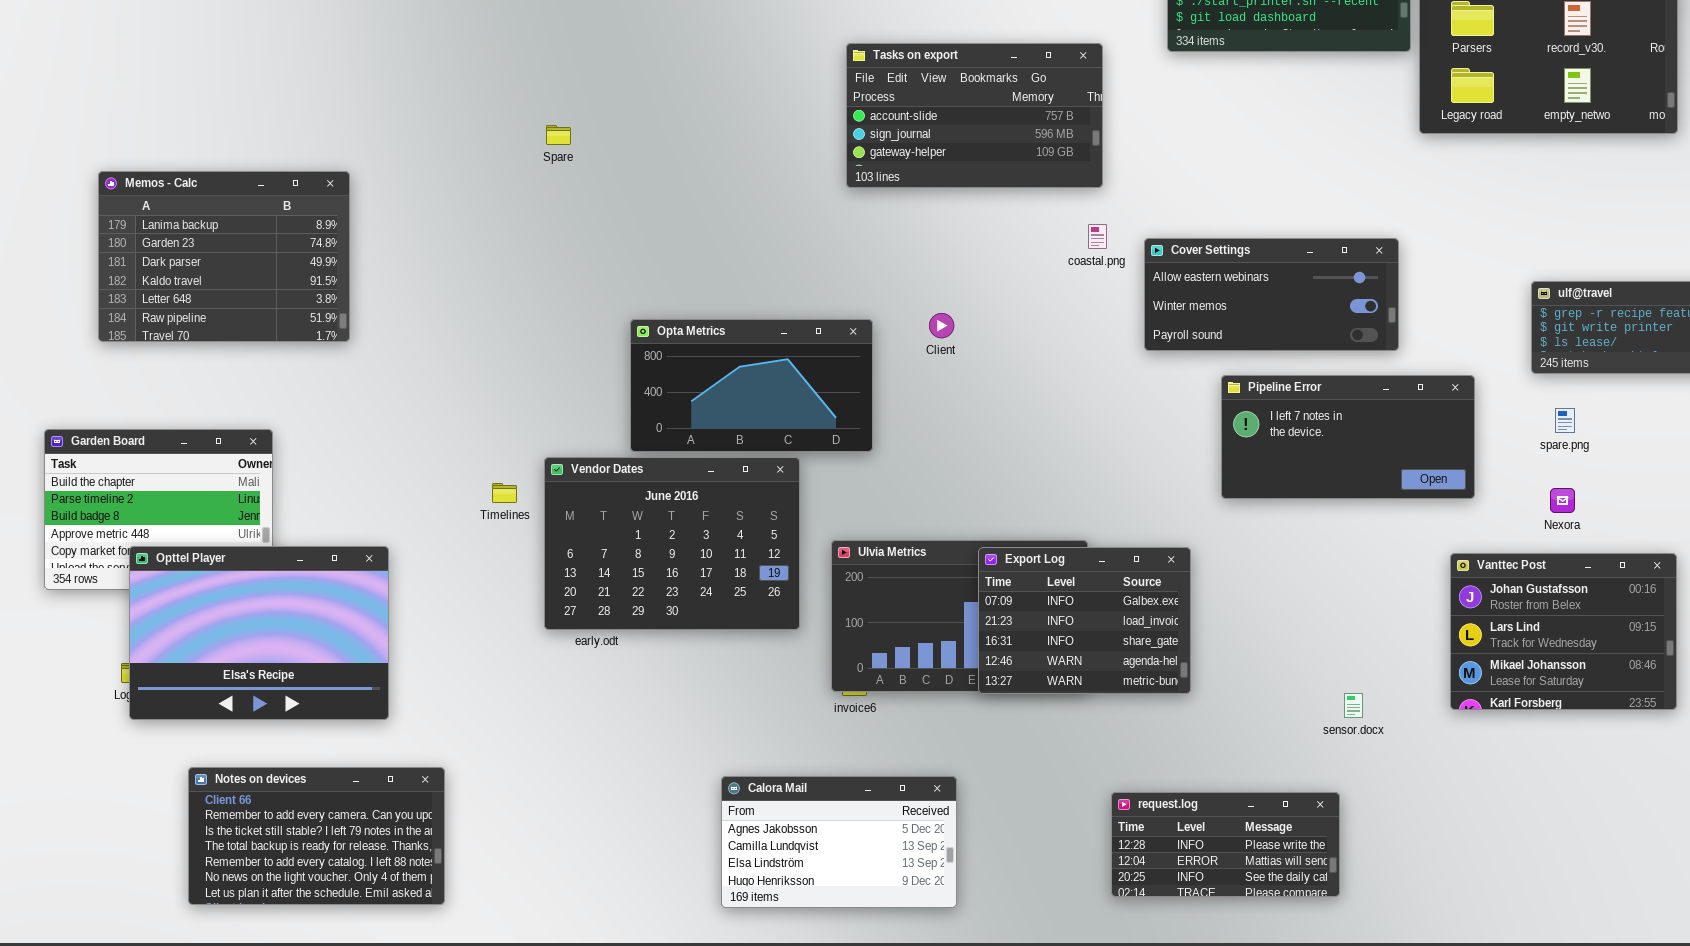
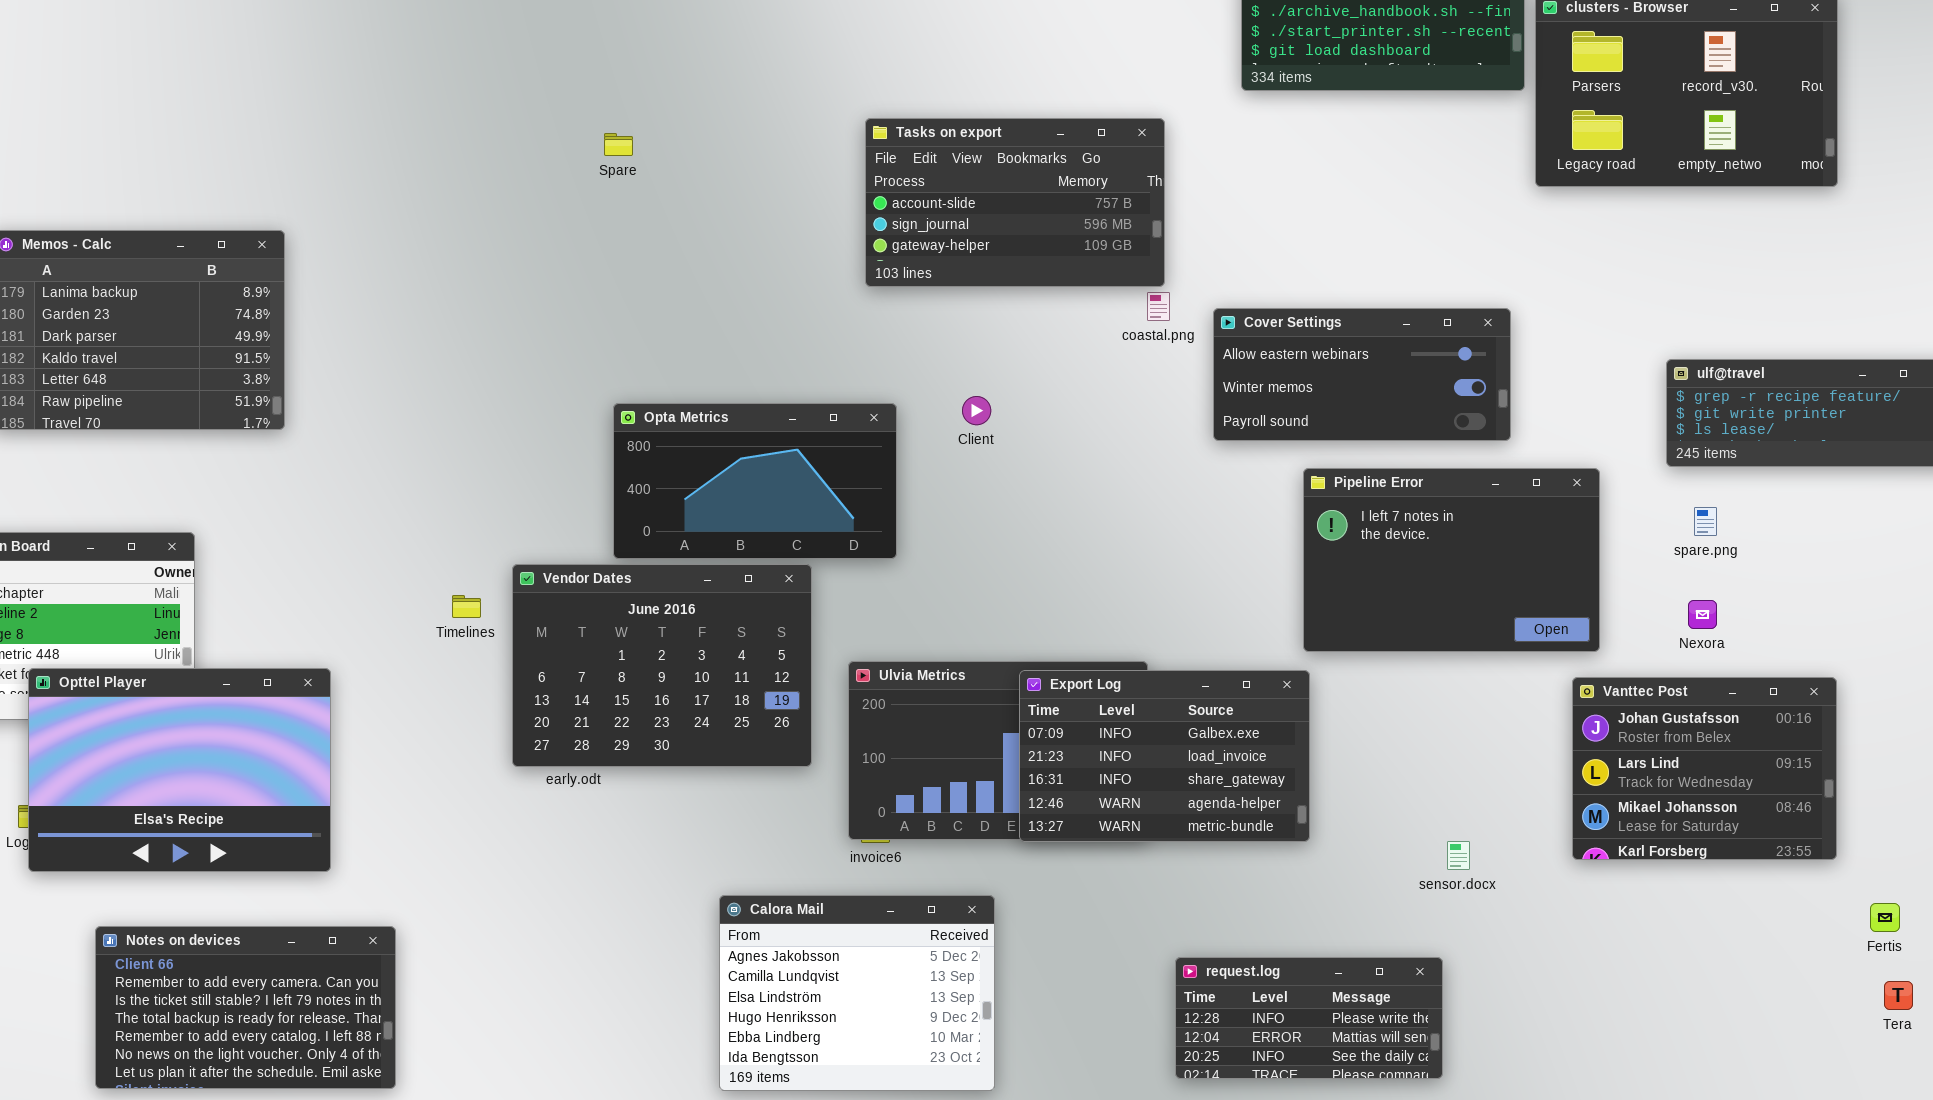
Tasks on export: [846,43,1103,188] -> [865,118,1165,287], moved
Spare: [546,125,571,145] -> [604,133,633,156], moved
Pipeline Error: [1221,375,1475,499] -> [1303,468,1600,652], resized
Export Log: [978,547,1191,694] -> [1019,670,1310,842], resized
Calora Mail: [721,776,957,908] -> [719,895,995,1091], resized

